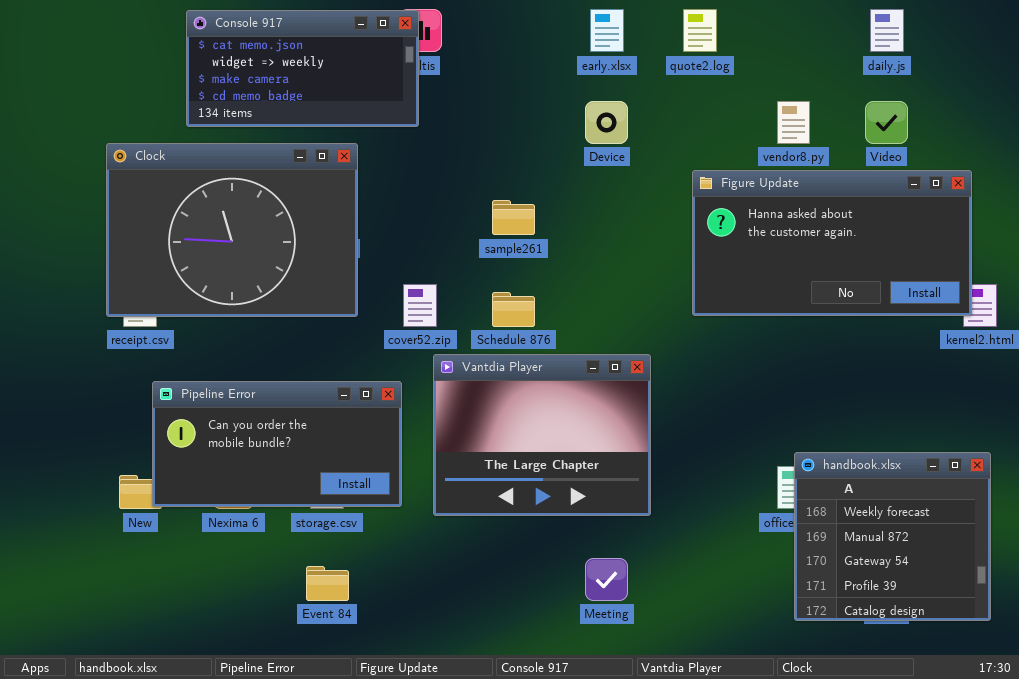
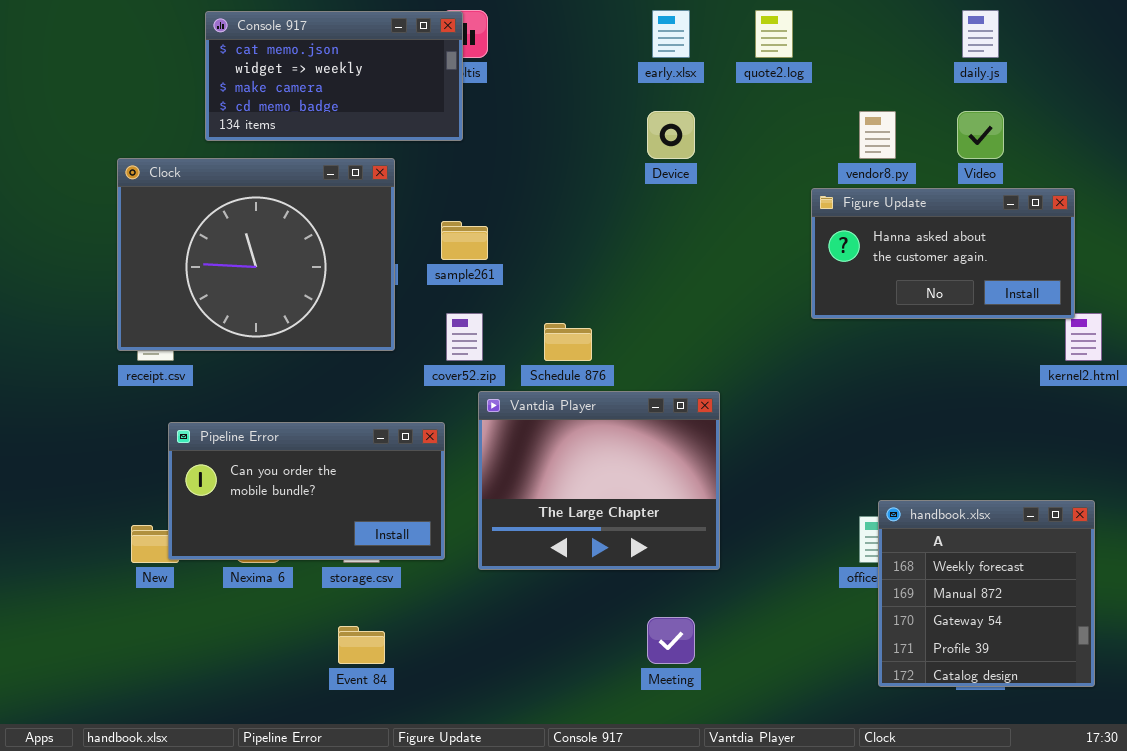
Figure Update: [692,170,972,316] -> [811,188,1075,319], resized
sample261: [492,200,535,235] -> [441,221,488,260], moved

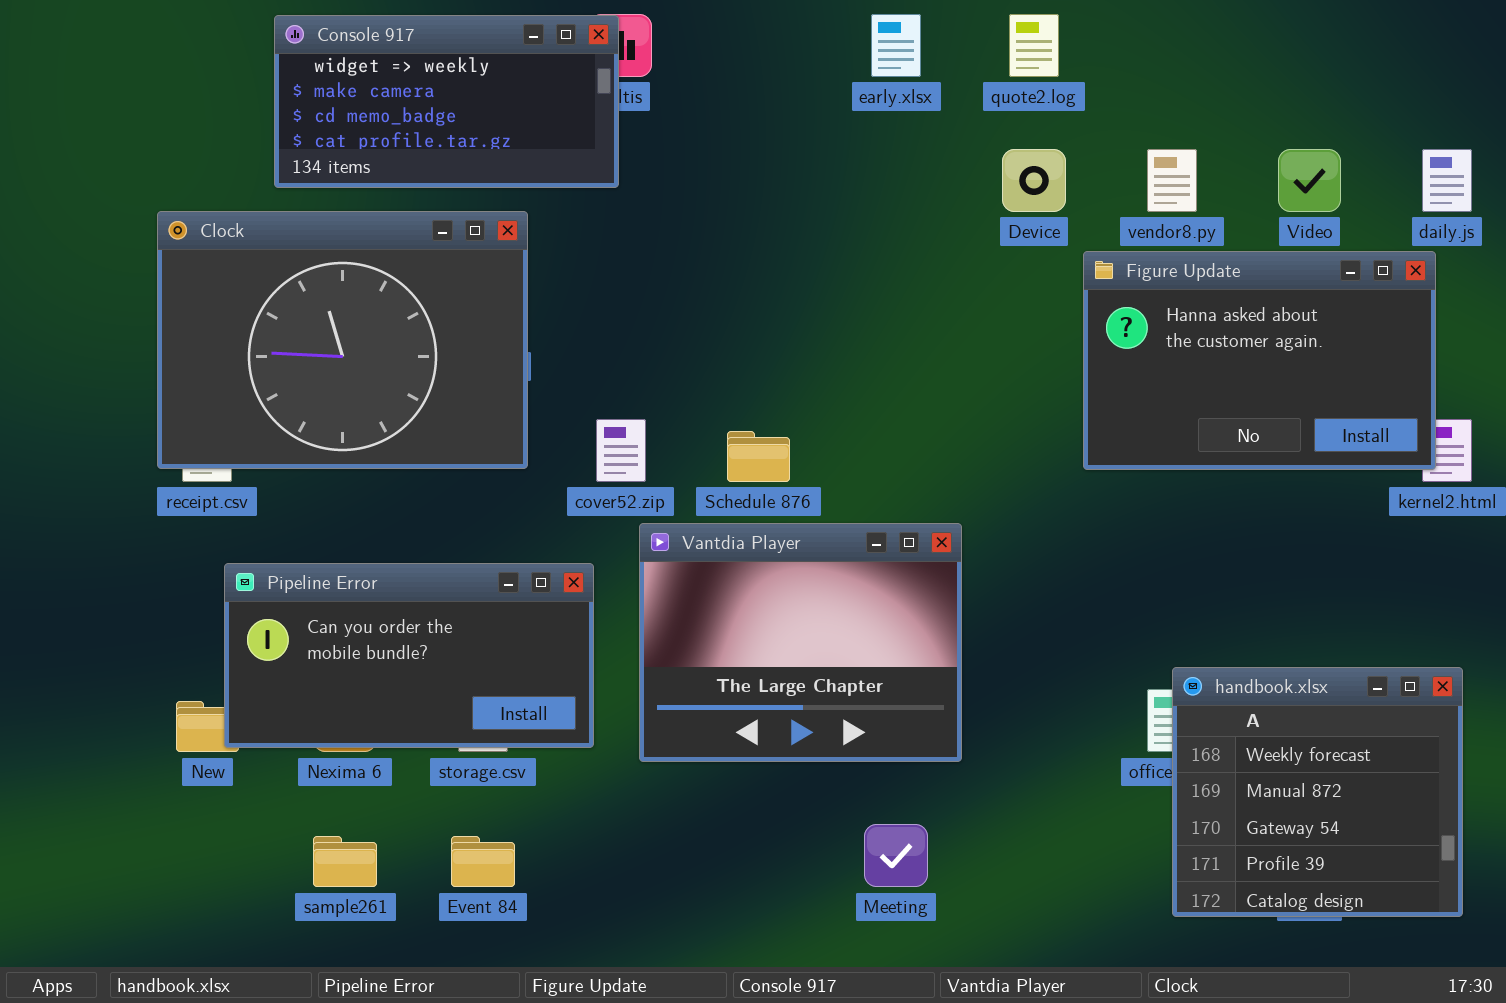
daily.js: [962,10,999,58] -> [1422,149,1472,212], moved
Console 917: [205,11,463,141] -> [274,15,619,188], scrolled down 1 row
Device: [647,111,695,159] -> [1002,149,1066,212], moved
Figure Update: [811,188,1075,319] -> [1083,251,1436,470], resized
sample261: [441,221,488,260] -> [313,836,377,887], moved

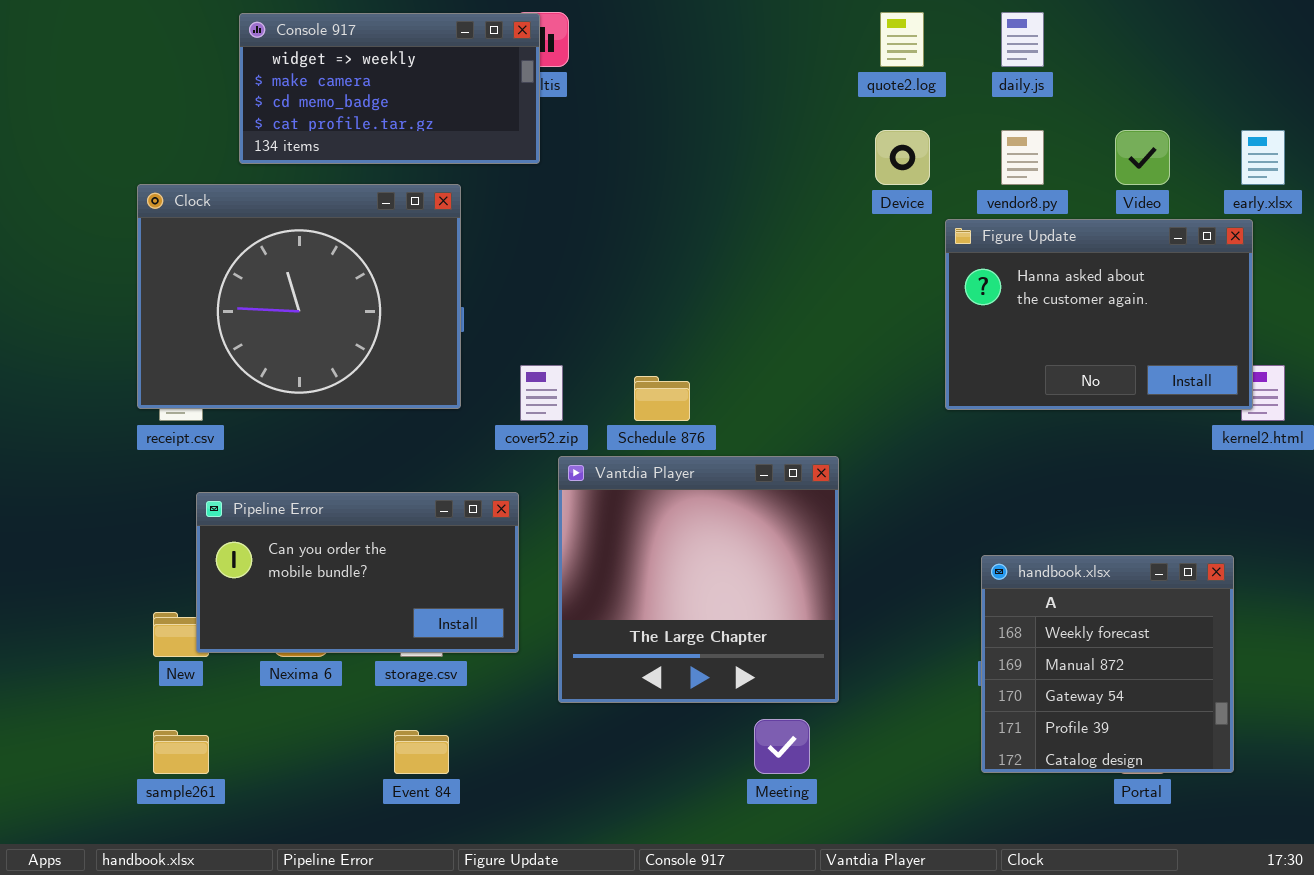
early.xlsx: [871,14,921,77] -> [1241,130,1285,185], moved
daily.js: [1422,149,1472,212] -> [1001,12,1044,67], moved
Vantdia Player: [639,523,962,762] -> [558,456,839,703], resized
handbook.xlsx: [1172,667,1463,917] -> [981,555,1234,773], moved
sample261: [313,836,377,887] -> [153,730,209,774], moved

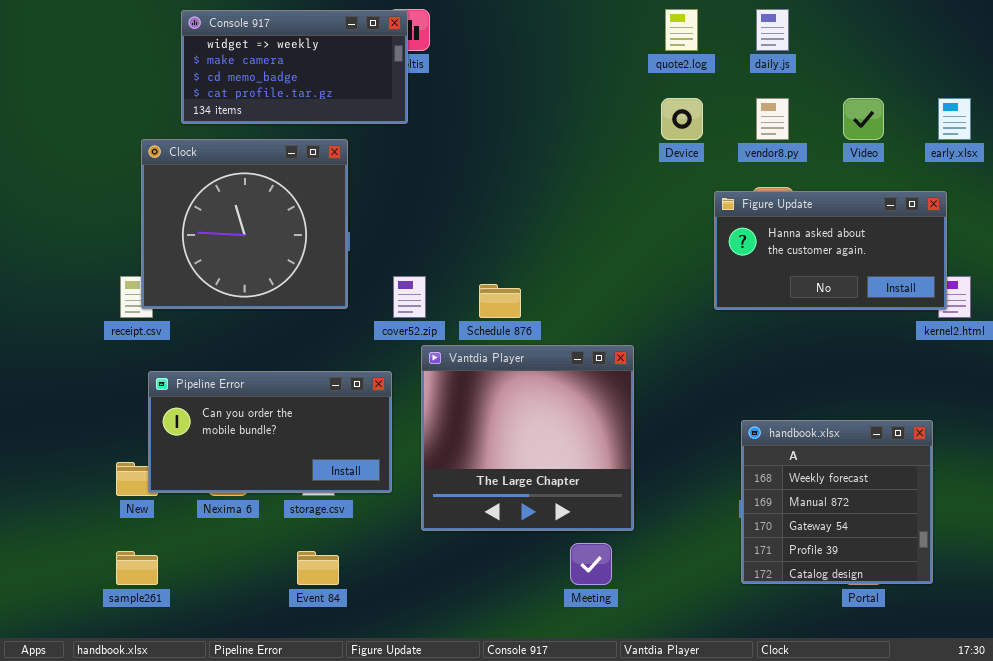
Clock: [137,184,461,409] -> [141,139,348,309], resized
Figure Update: [945,219,1253,410] -> [714,191,947,310], resized

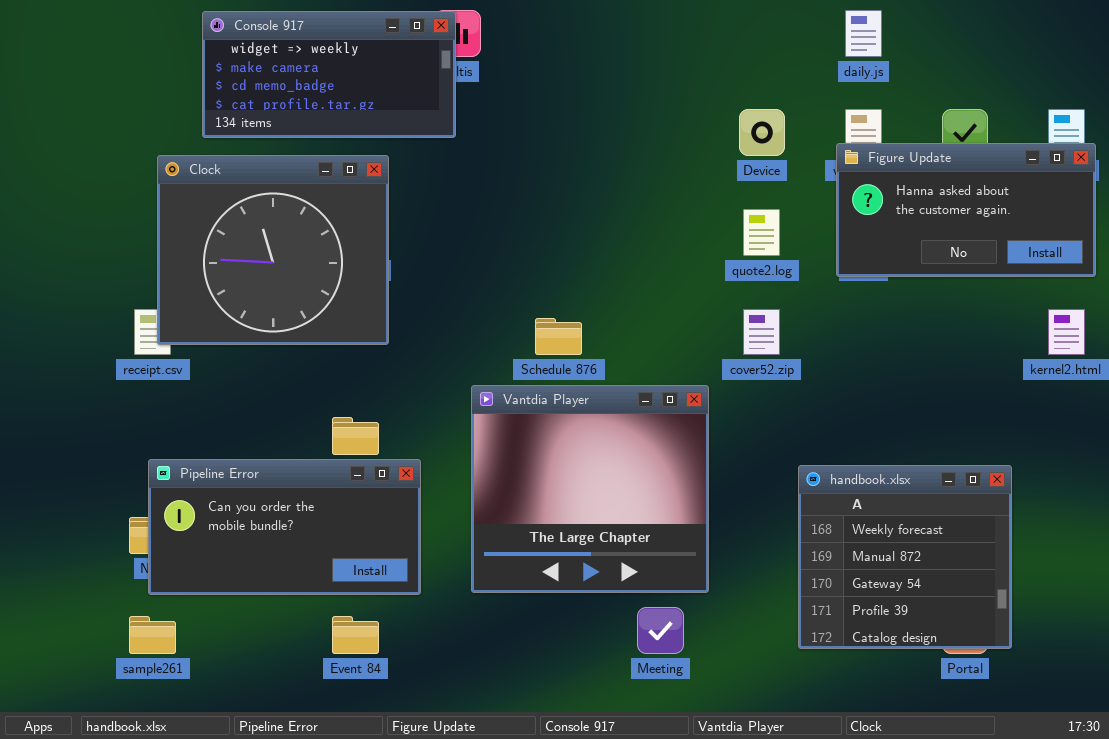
quote2.log: [665,9,698,51] -> [743,209,780,256], moved
Figure Update: [714,191,947,310] -> [836,143,1096,277], moved
cover52.zip: [393,276,426,318] -> [743,309,780,355], moved
Pipeline Error: [148,371,392,493] -> [148,459,421,595], moved
handbook.xlsx: [741,420,933,584] -> [798,465,1012,649], moved

